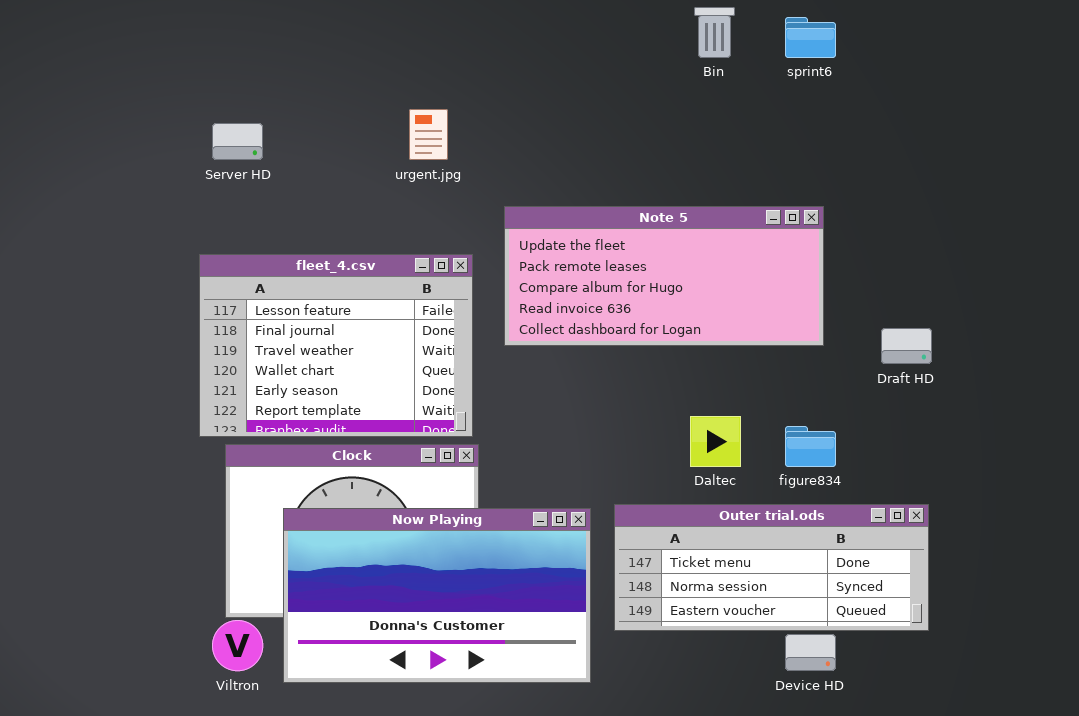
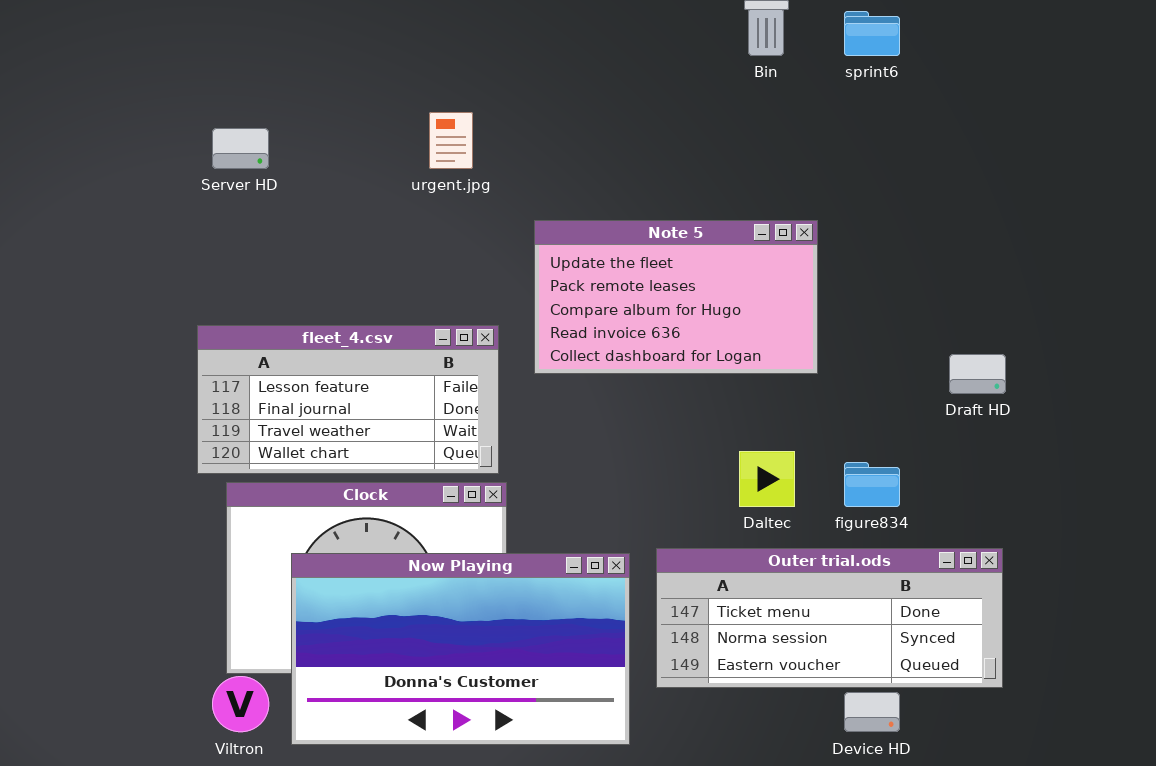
Note 5: [504,206,824,346] -> [534,220,818,374], resized
fleet_4.csv: [199,254,473,437] -> [197,325,499,474], resized

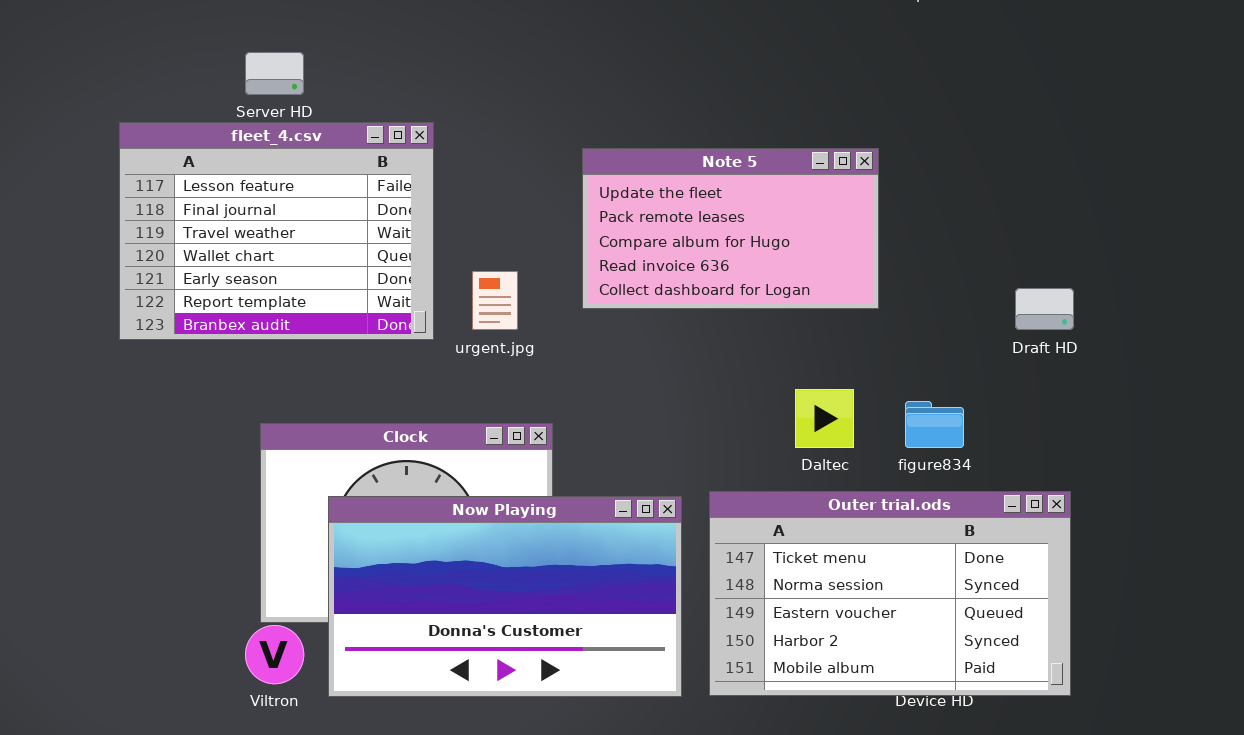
urgent.jpg: [429,112,473,169] -> [472,271,518,330], moved
fleet_4.csv: [197,325,499,474] -> [119,122,434,340], moved, resized
Outer trial.ods: [656,548,1003,688] -> [709,491,1071,696], resized

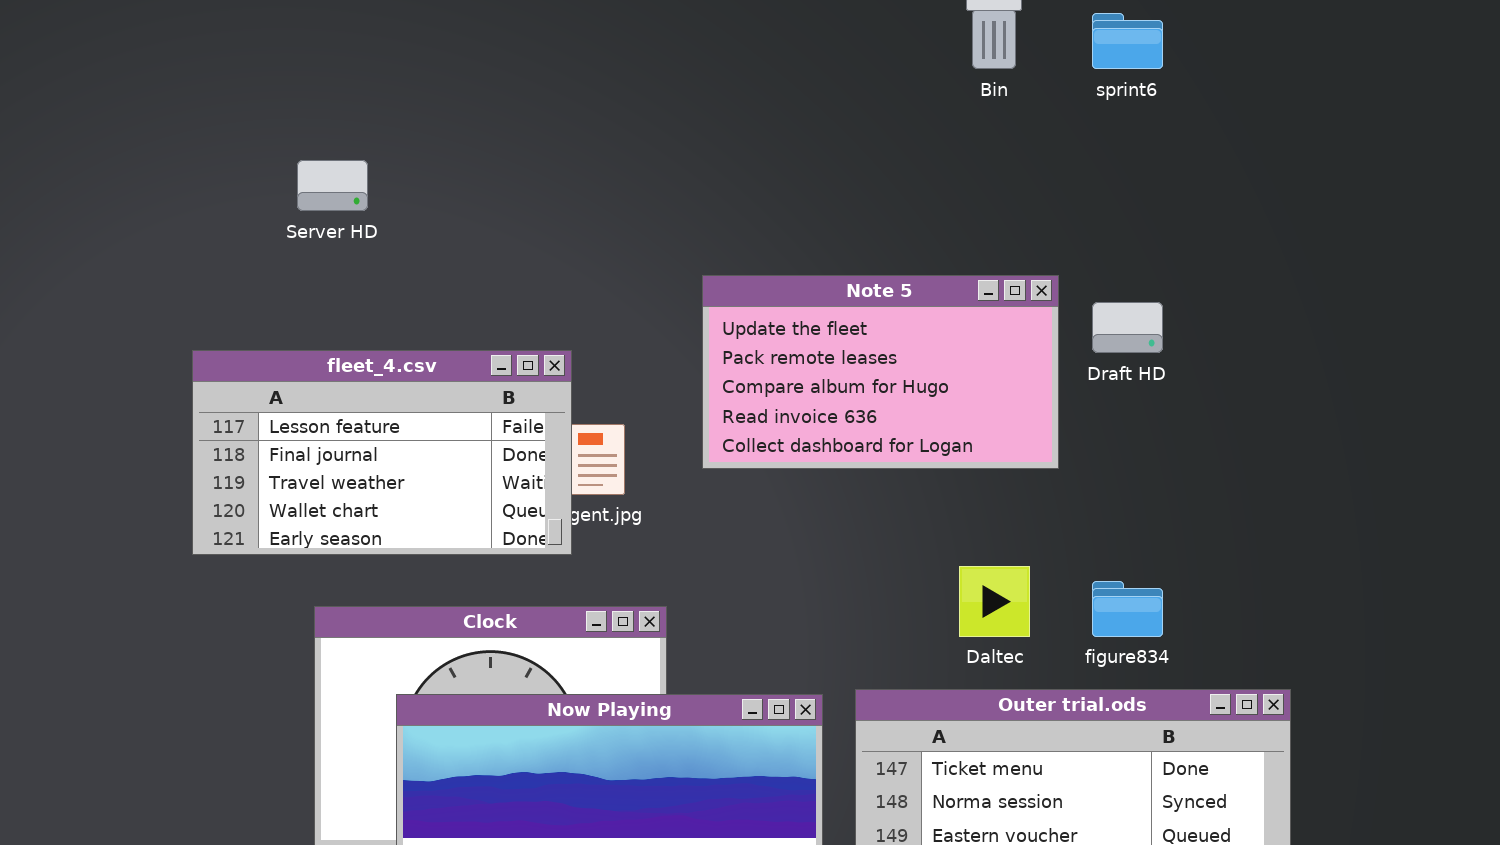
fleet_4.csv: [119,122,434,340] -> [192,350,572,555], moved, resized
Draft HD: [1015,288,1074,330] -> [1092,302,1163,353], moved

